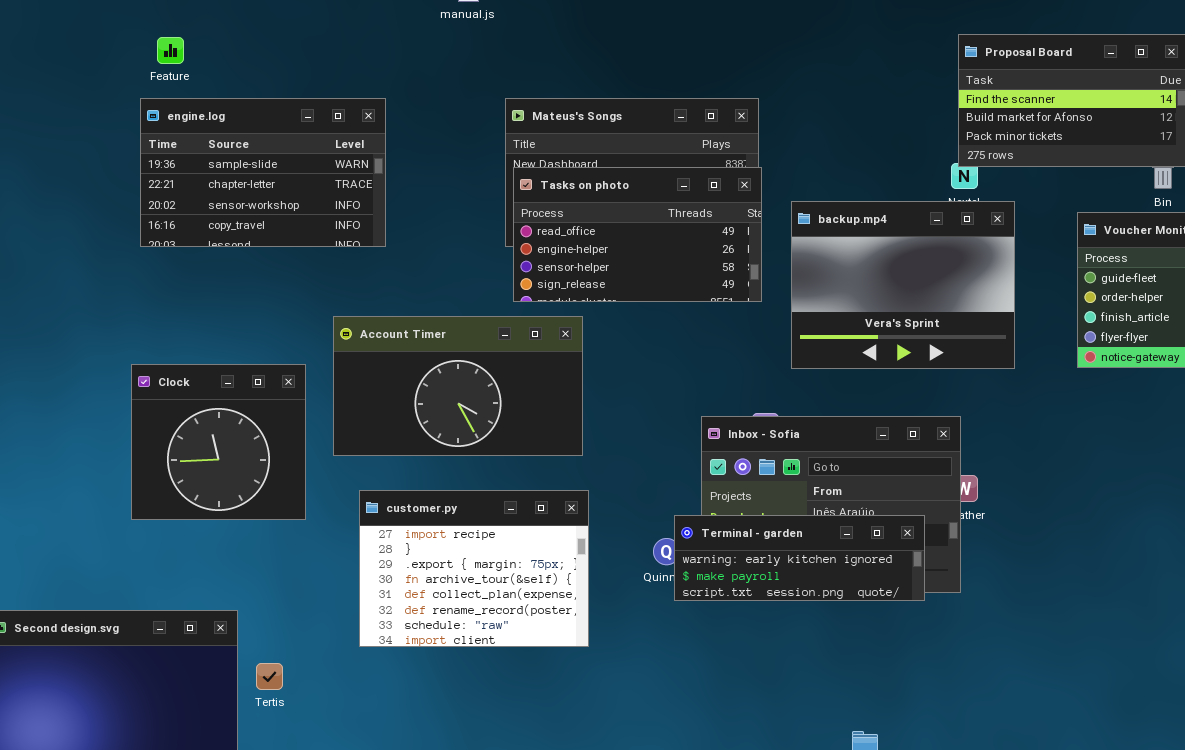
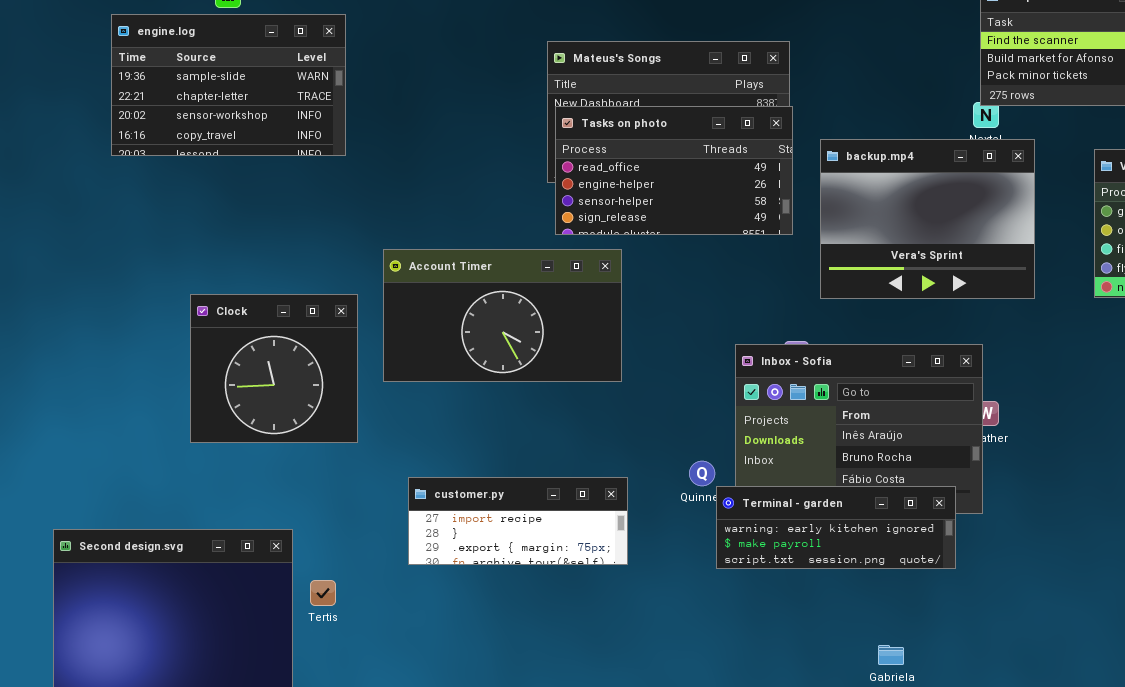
engine.log: [140,98,386,247] -> [111,14,346,156], moved
customer.py: [359,490,589,647] -> [408,477,628,565], resized
Terminal - garden: [674,515,925,601] -> [716,486,956,569], moved

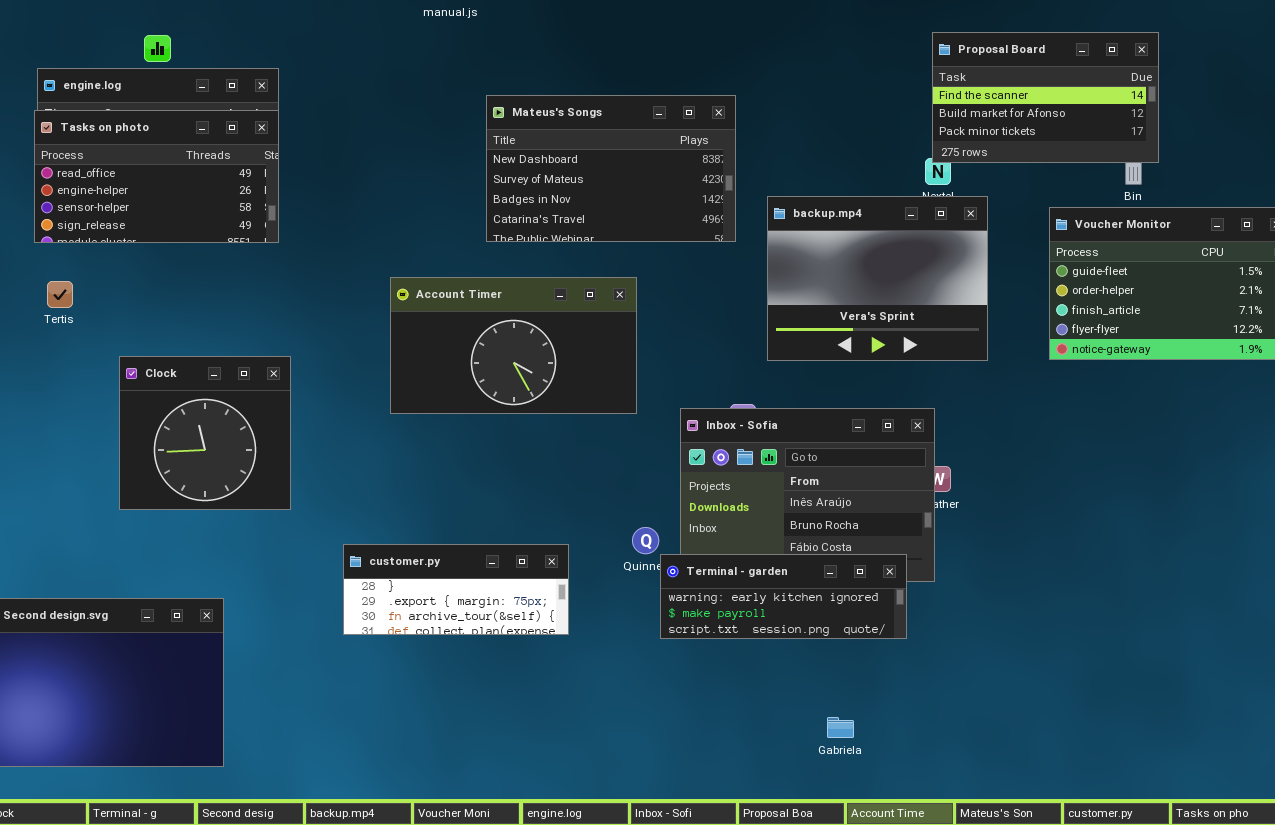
Tasks on photo: [555,106,793,235] -> [34,110,279,243], moved
Account Timer: [383,249,622,382] -> [390,277,637,414], moved
customer.py: [408,477,628,565] -> [343,544,569,635], scrolled down 1 row
Tertis: [310,580,336,606] -> [47,281,73,308], moved

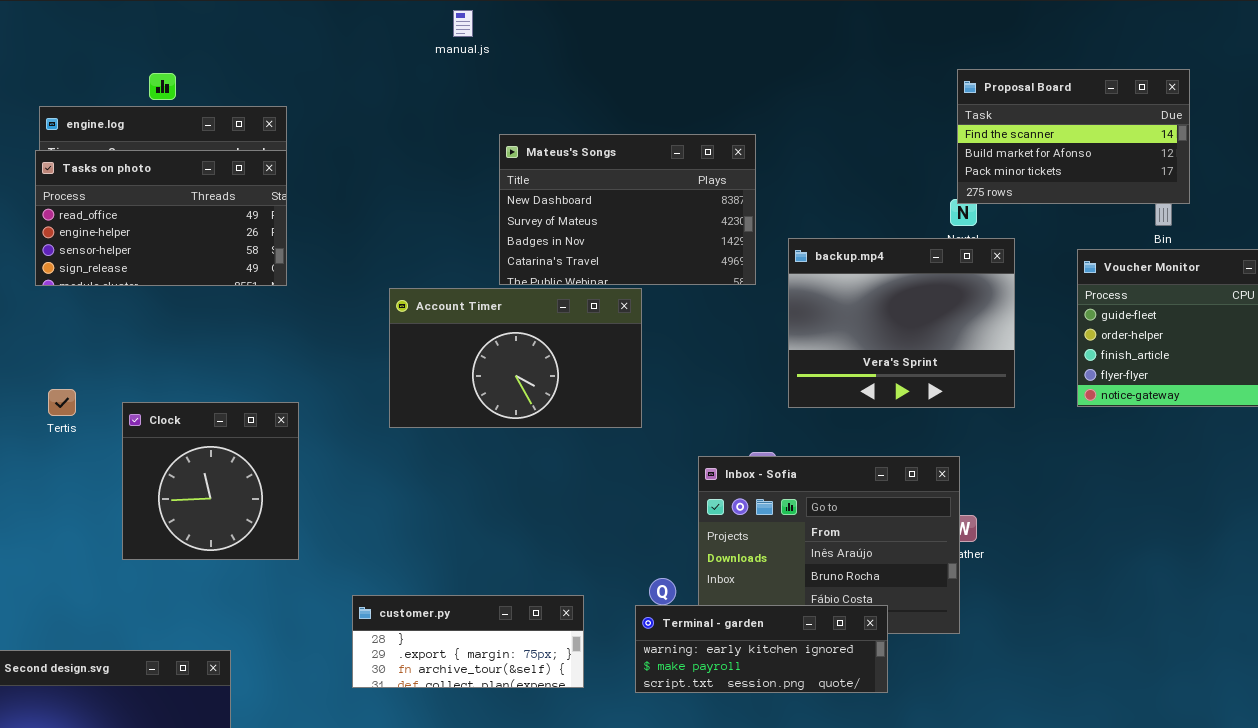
Account Timer: [390,277,637,414] -> [389,288,642,428], moved
Tertis: [47,281,73,308] -> [48,389,76,416], moved
Terminal - garden: [660,554,907,639] -> [635,605,888,693], moved

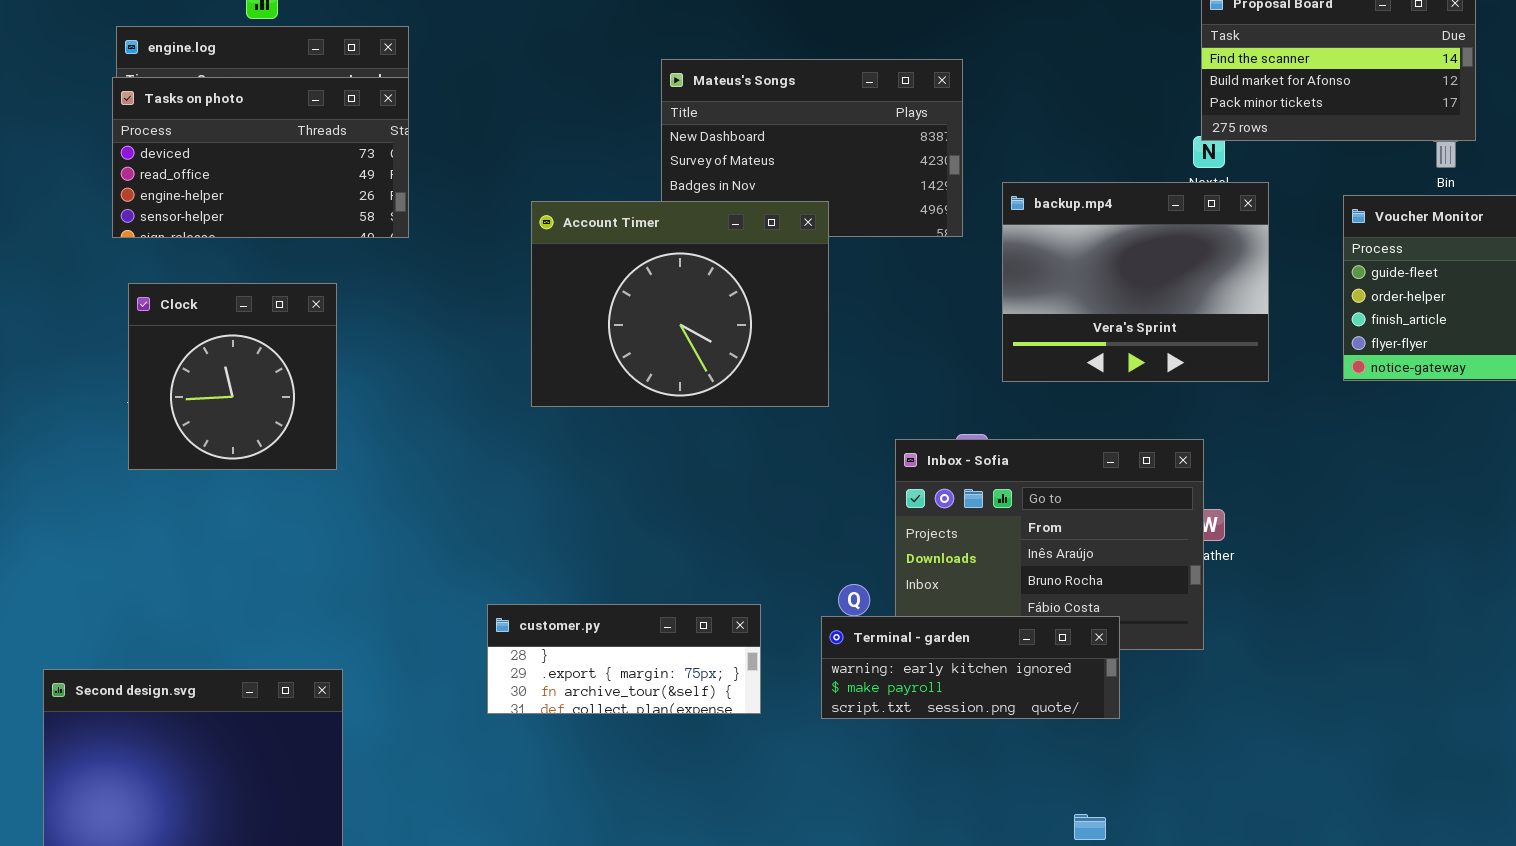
Tasks on photo: [35,150,287,286] -> [112,77,409,238], scrolled up 1 row
Account Timer: [389,288,642,428] -> [531,201,829,407], resized
Clock: [122,402,299,560] -> [128,283,337,470], moved

